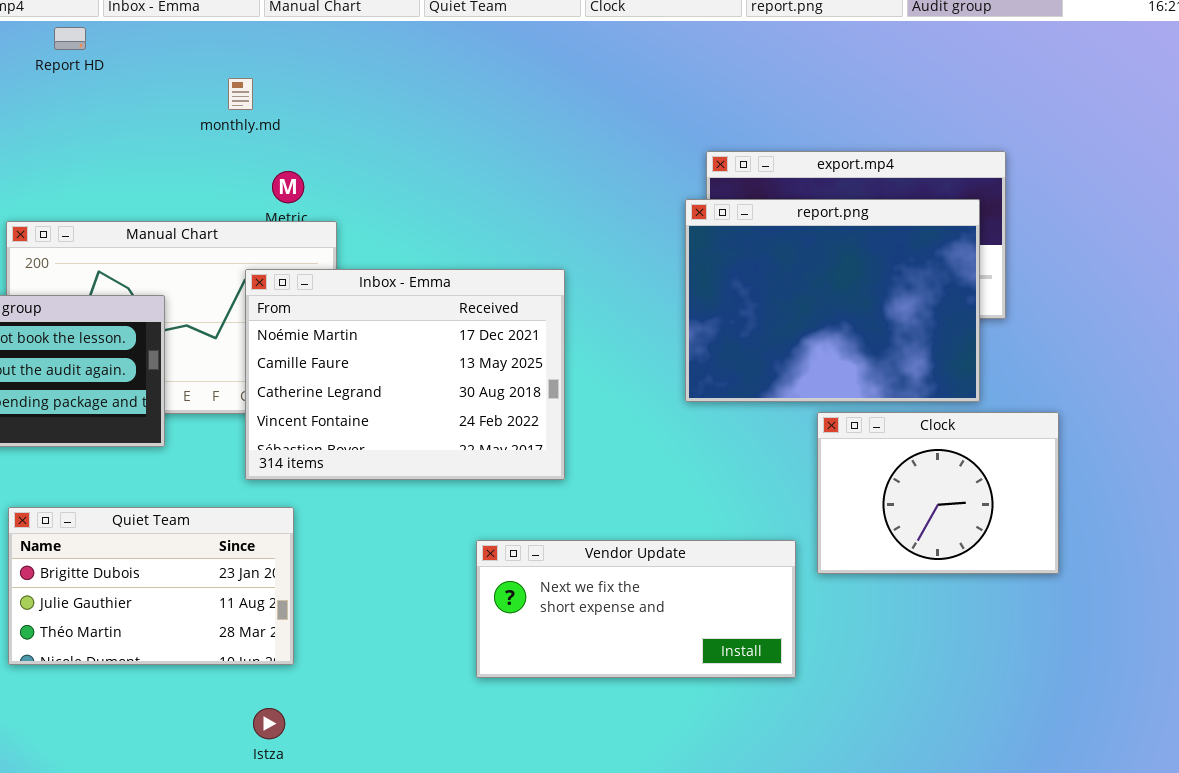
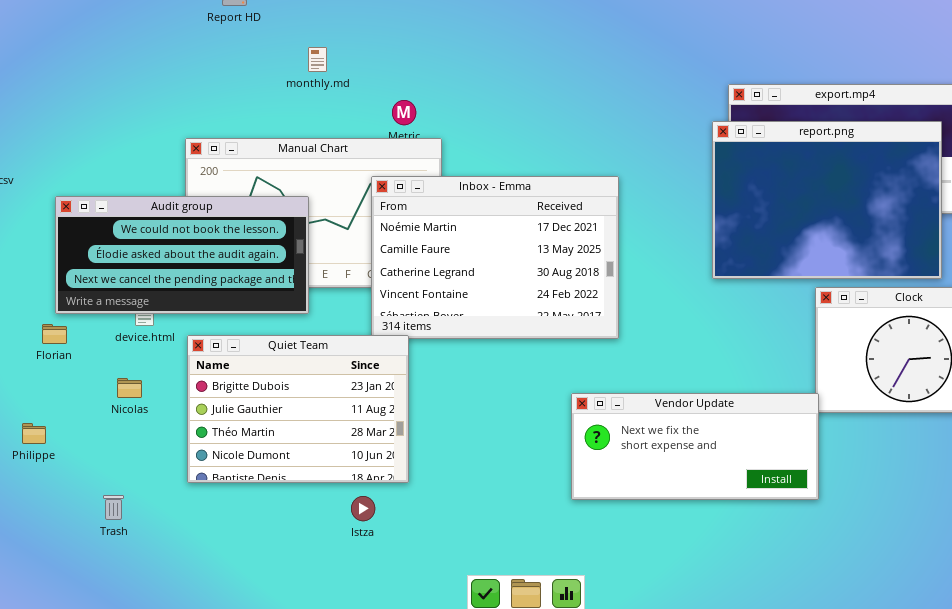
monthly.md: [228,78,253,110] -> [308,47,327,72], moved
Quiet Team: [8,507,294,665] -> [187,335,409,483], resized
Vendor Update: [476,540,796,678] -> [571,393,819,500], moved
Istza: [253,708,285,739] -> [351,496,375,521], moved

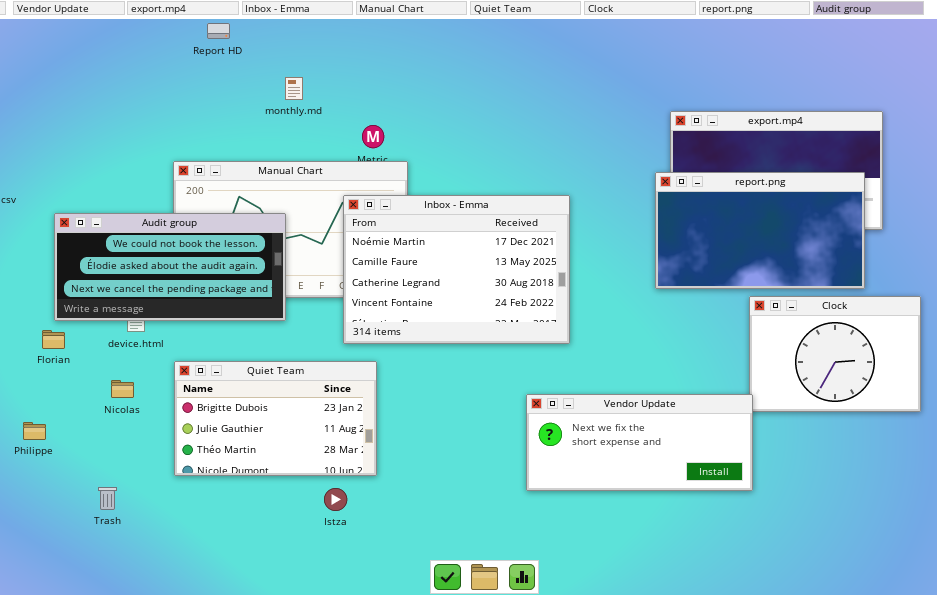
report.png: [712,121,942,279] -> [655,172,865,289], resized
Quiet Team: [187,335,409,483] -> [174,361,377,476], resized

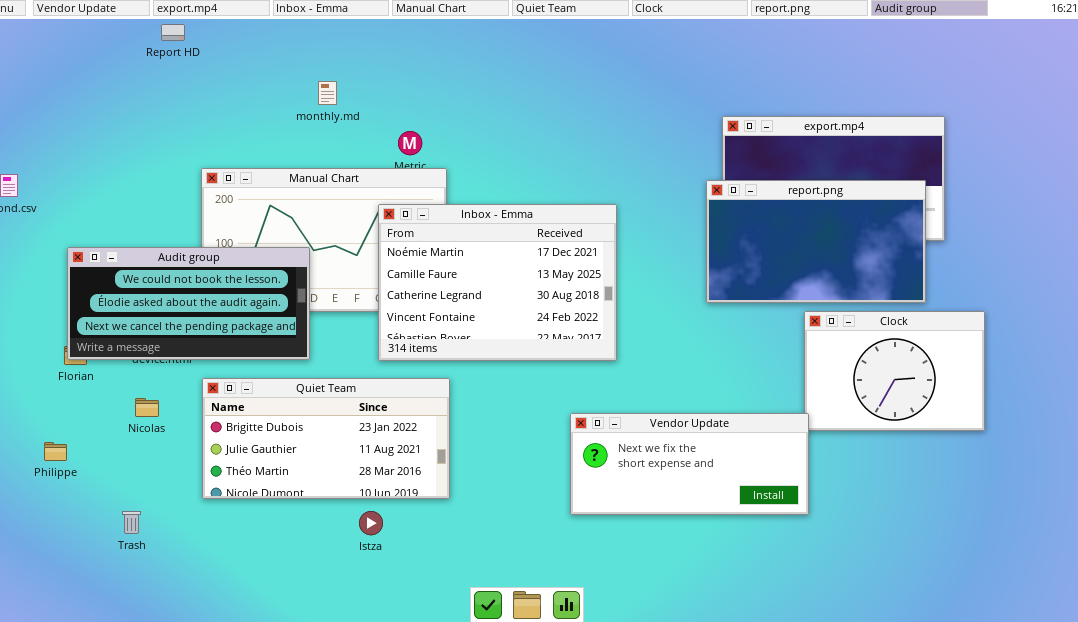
Report HD: [207,23,230,39] -> [161,24,185,41], moved
Audit group: [54,213,286,321] -> [67,247,310,360], moved
Quiet Team: [174,361,377,476] -> [202,378,450,499], resized

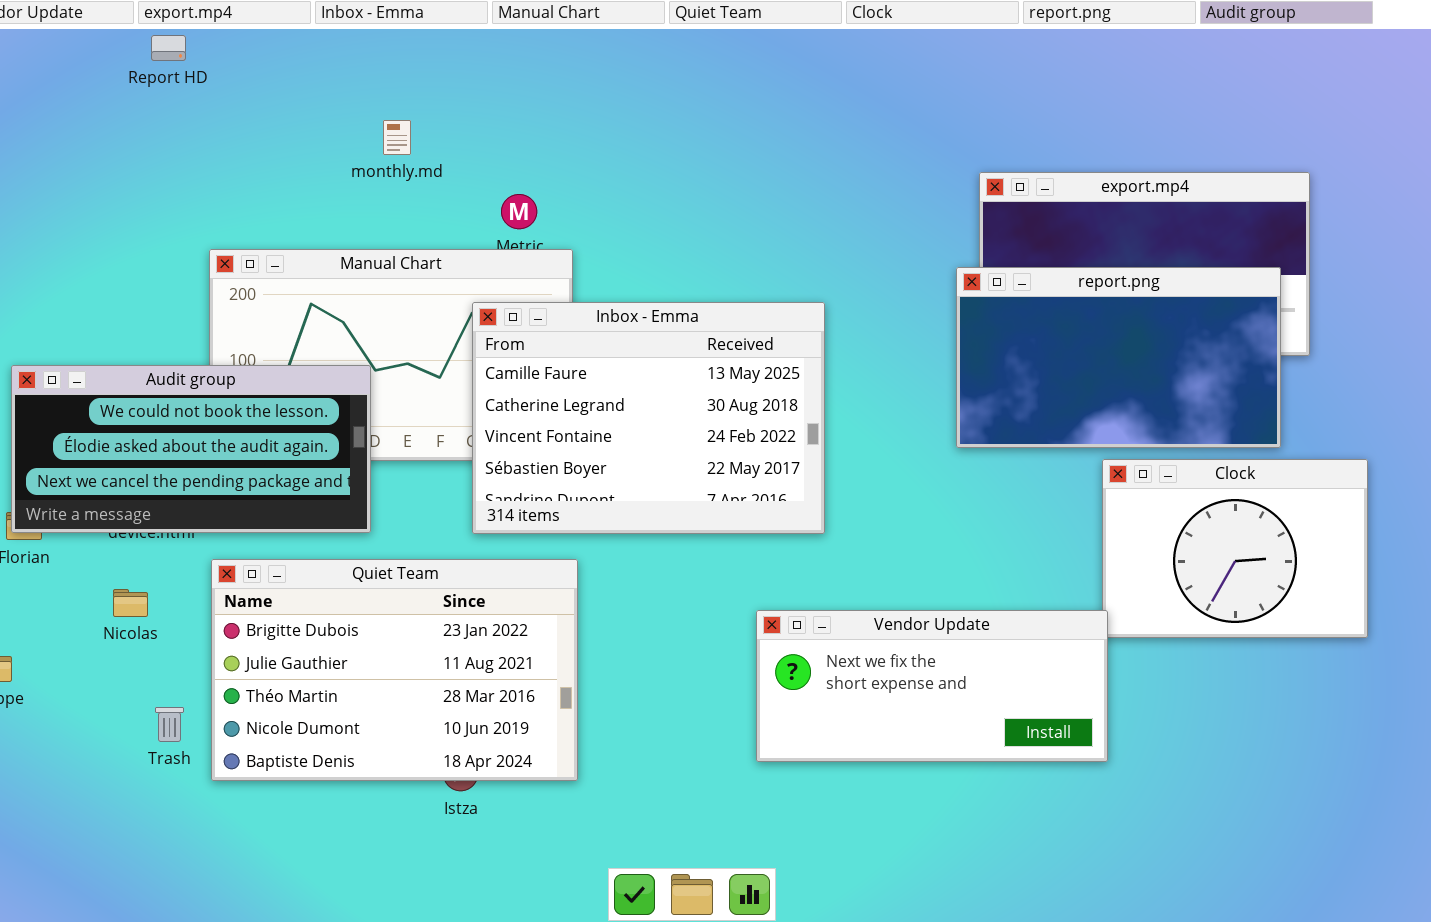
Inbox - Emma: [378,204,617,361] -> [472,302,825,534], scrolled down 1 row
Quiet Team: [202,378,450,499] -> [211,559,578,781], resized
Trash: [122,511,141,534] -> [155,707,184,742], moved

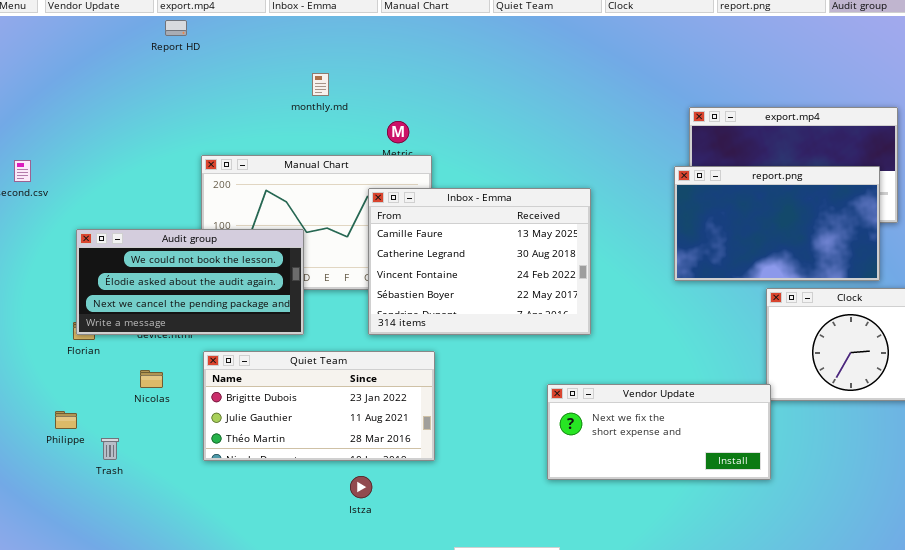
Quiet Team: [211,559,578,781] -> [203,351,435,461], resized
Trash: [155,707,184,742] -> [101,438,119,460], moved

